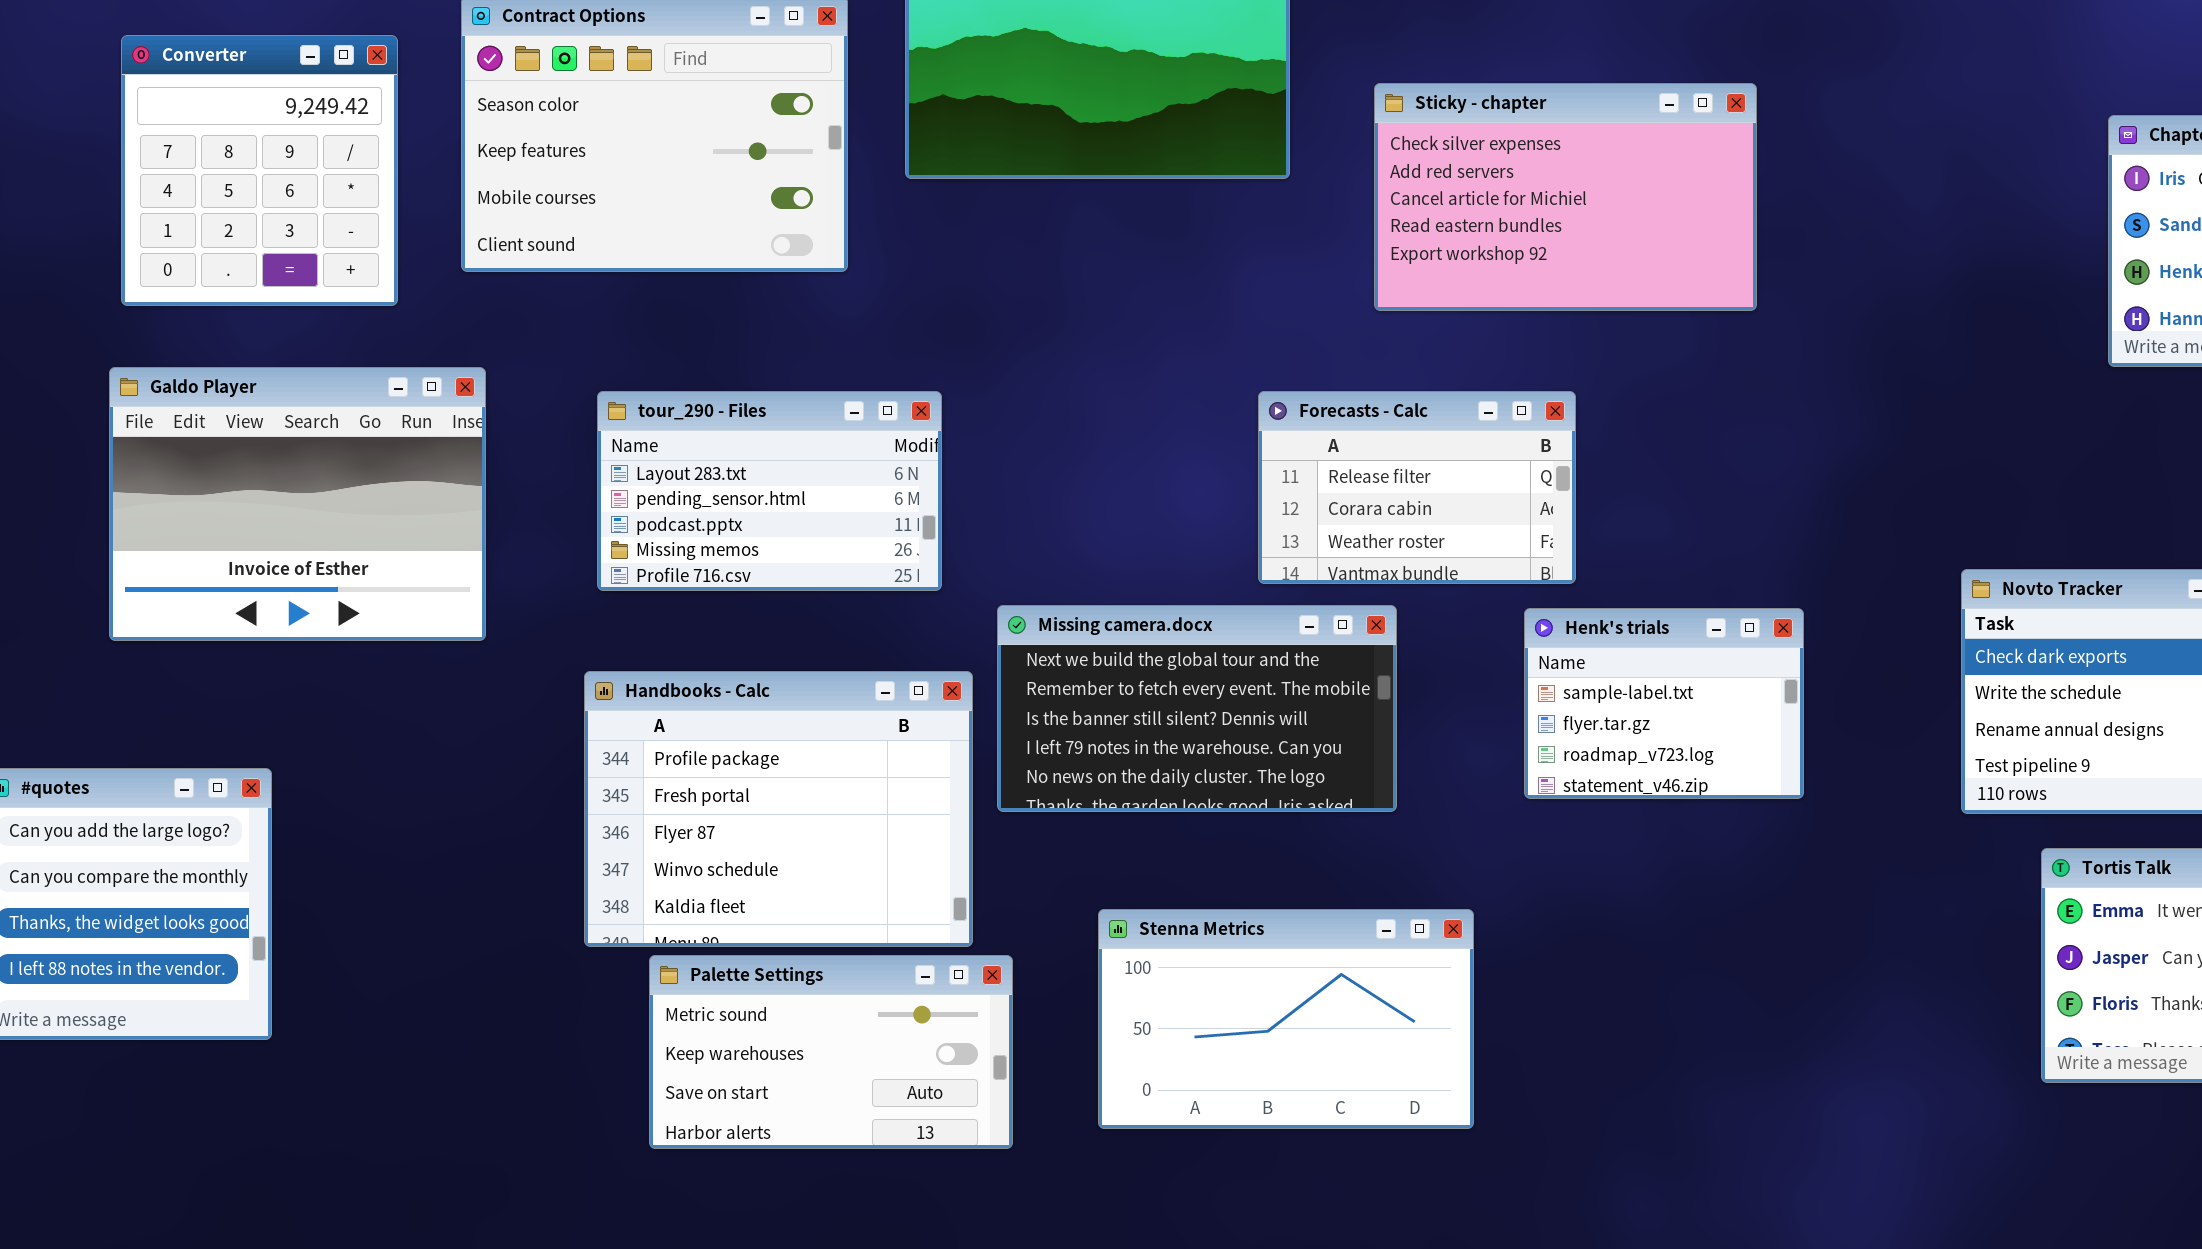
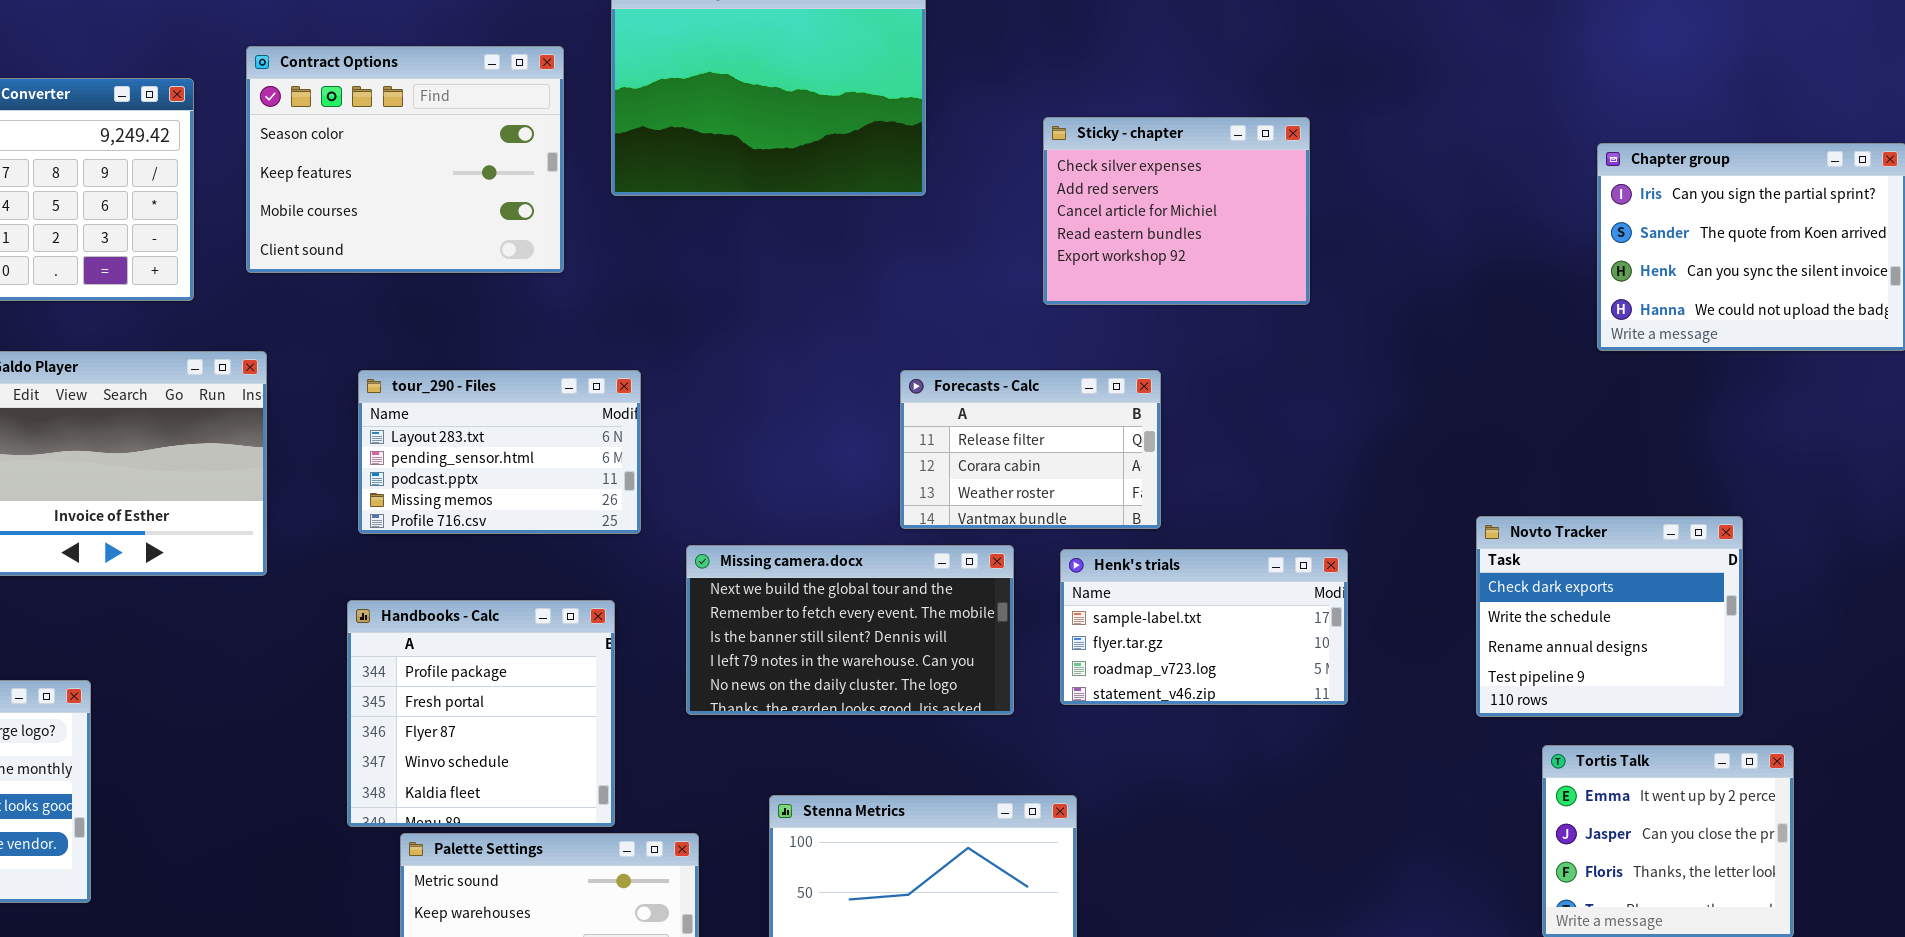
Sticky - chapter: [1374,83,1757,311] -> [1043,117,1310,305], resized
Henk's trials: [1524,608,1804,799] -> [1060,549,1348,705], resized
Handbooks - Calc: [584,671,973,947] -> [347,600,615,827], resized

